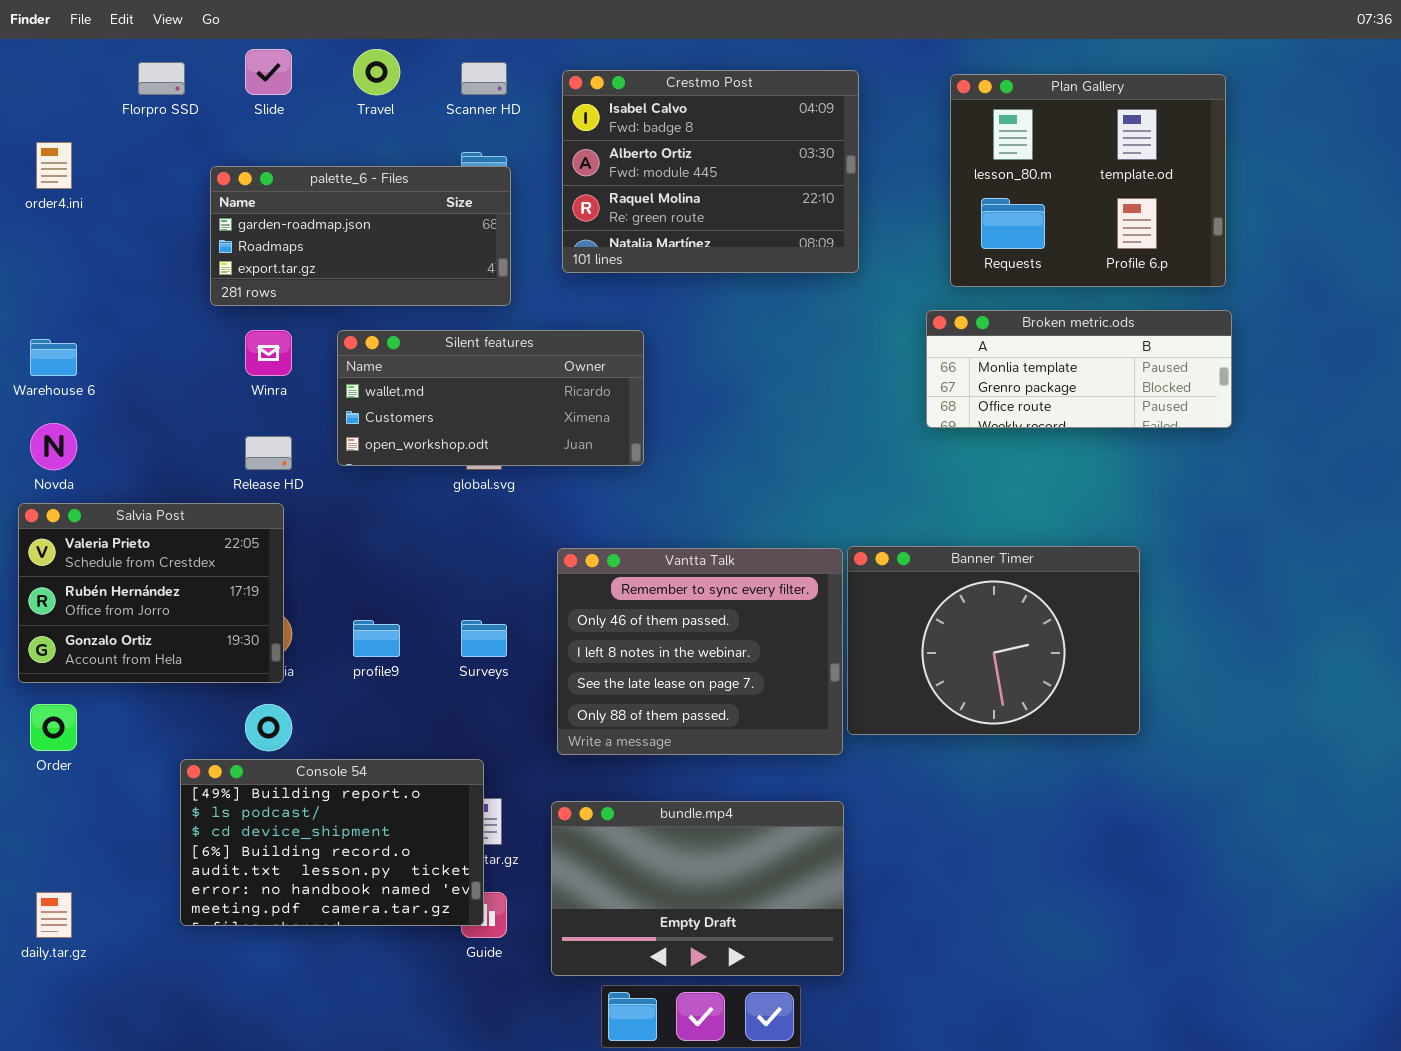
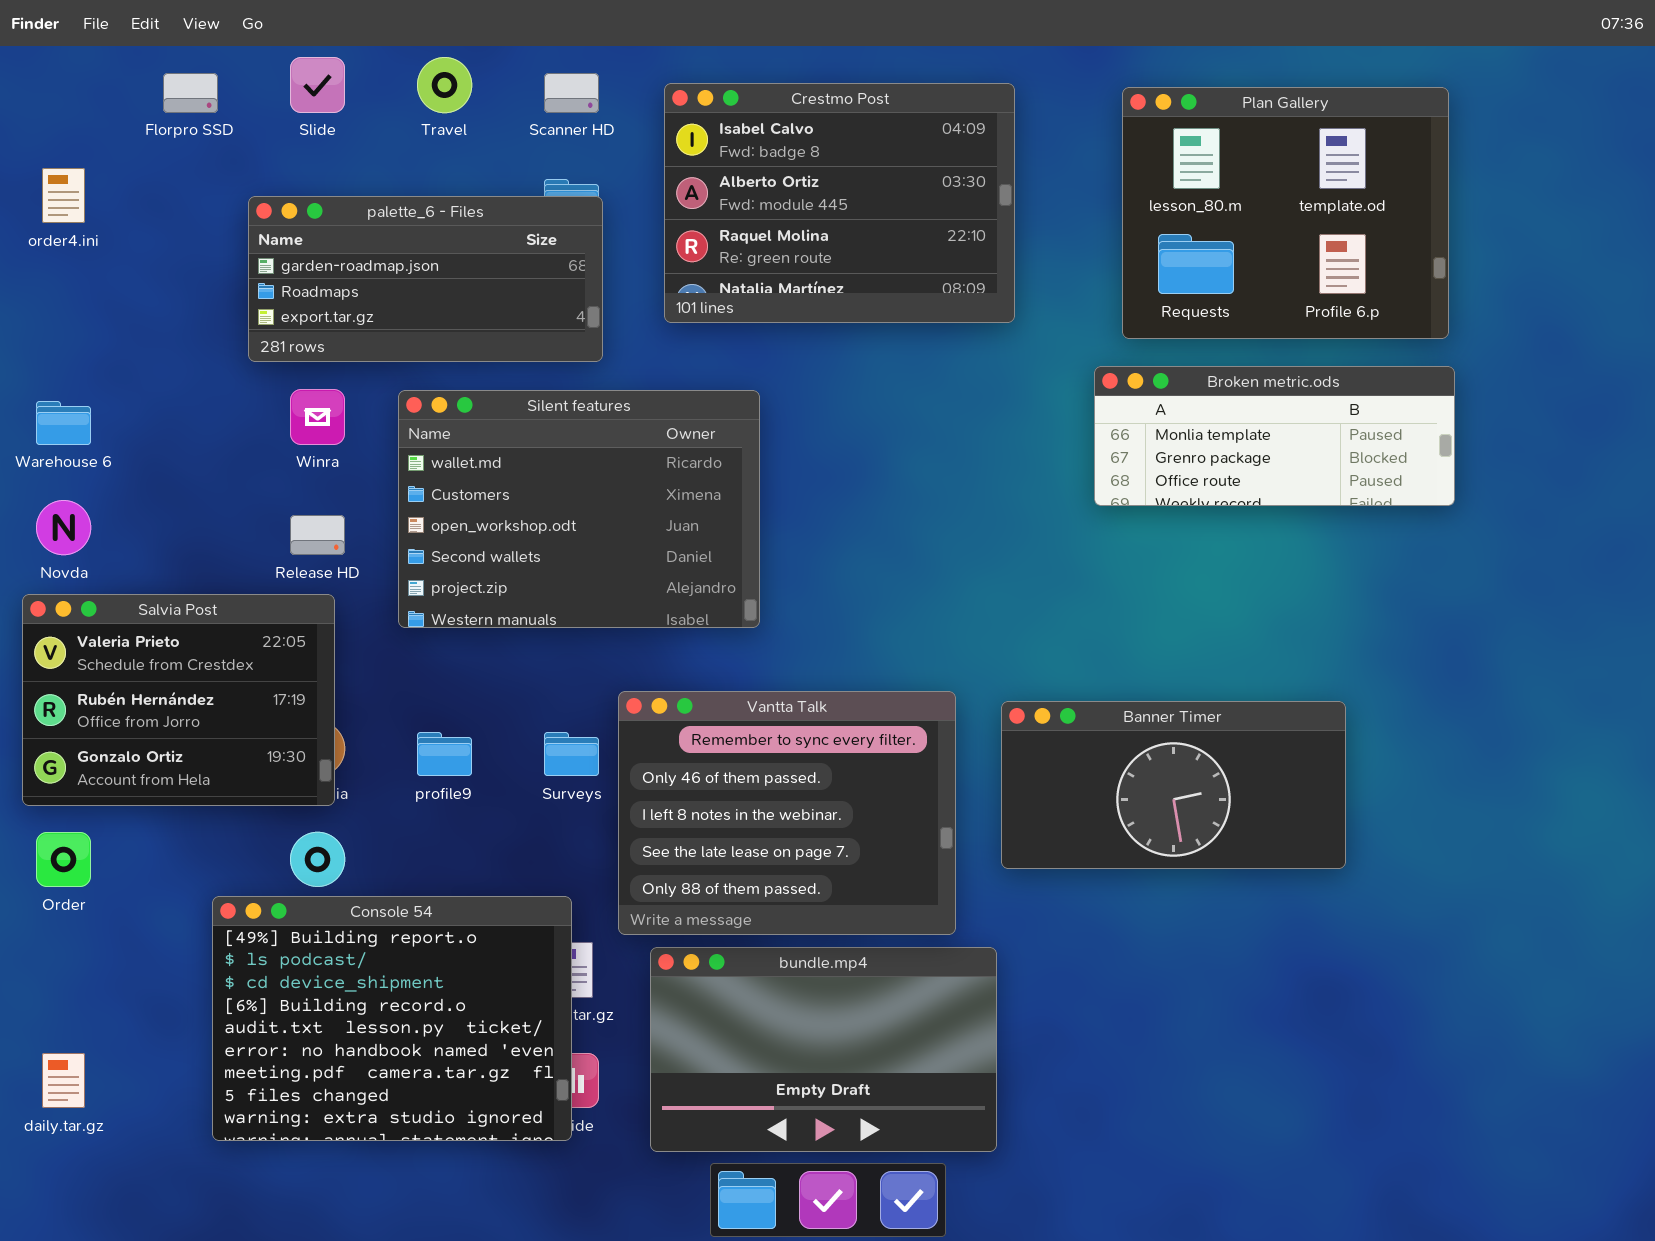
Silent features: [337,330,644,466] -> [398,390,760,628], resized
Banner Timer: [847,546,1140,735] -> [1001,701,1346,869], resized
Vantta Talk: [557,548,843,755] -> [618,691,956,935], moved
Console 54: [180,759,484,926] -> [212,896,572,1141], resized

